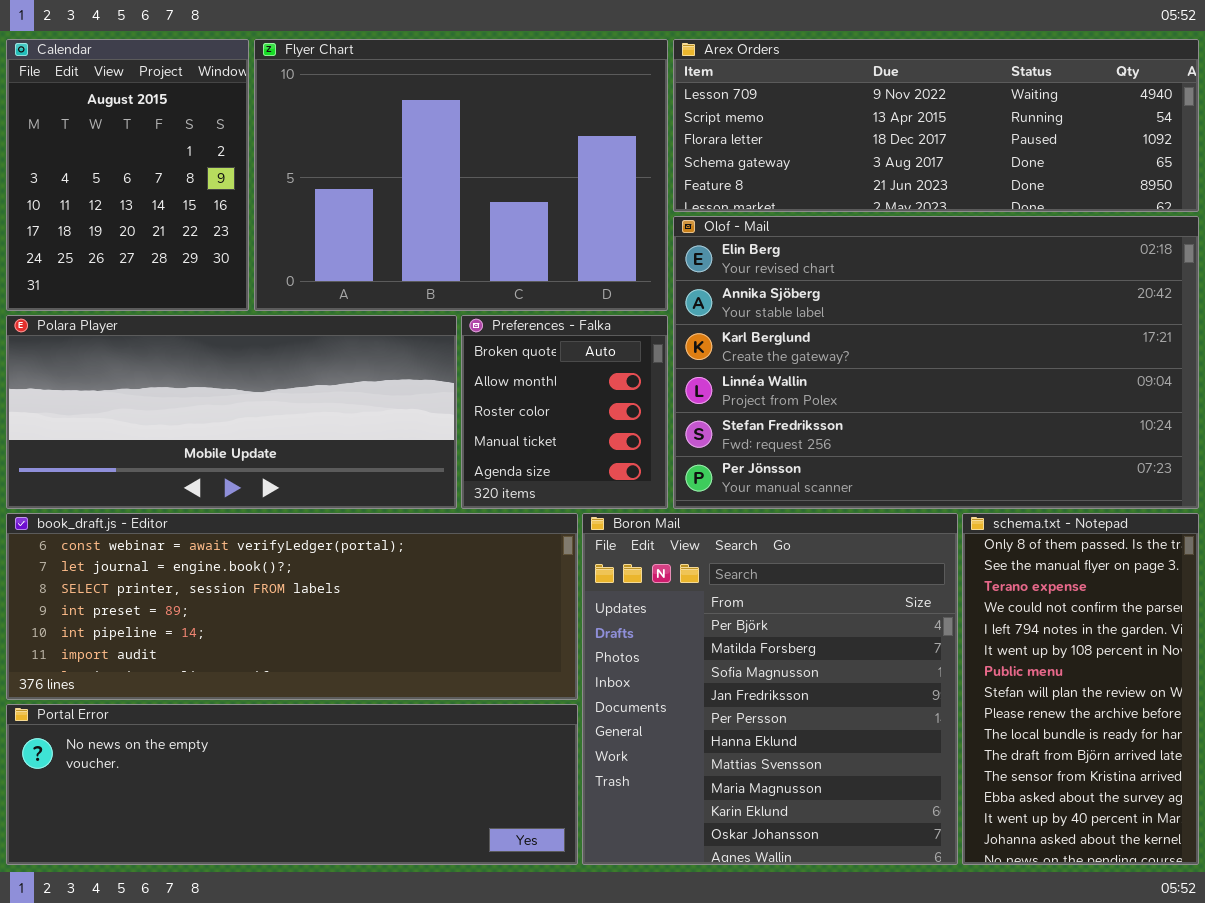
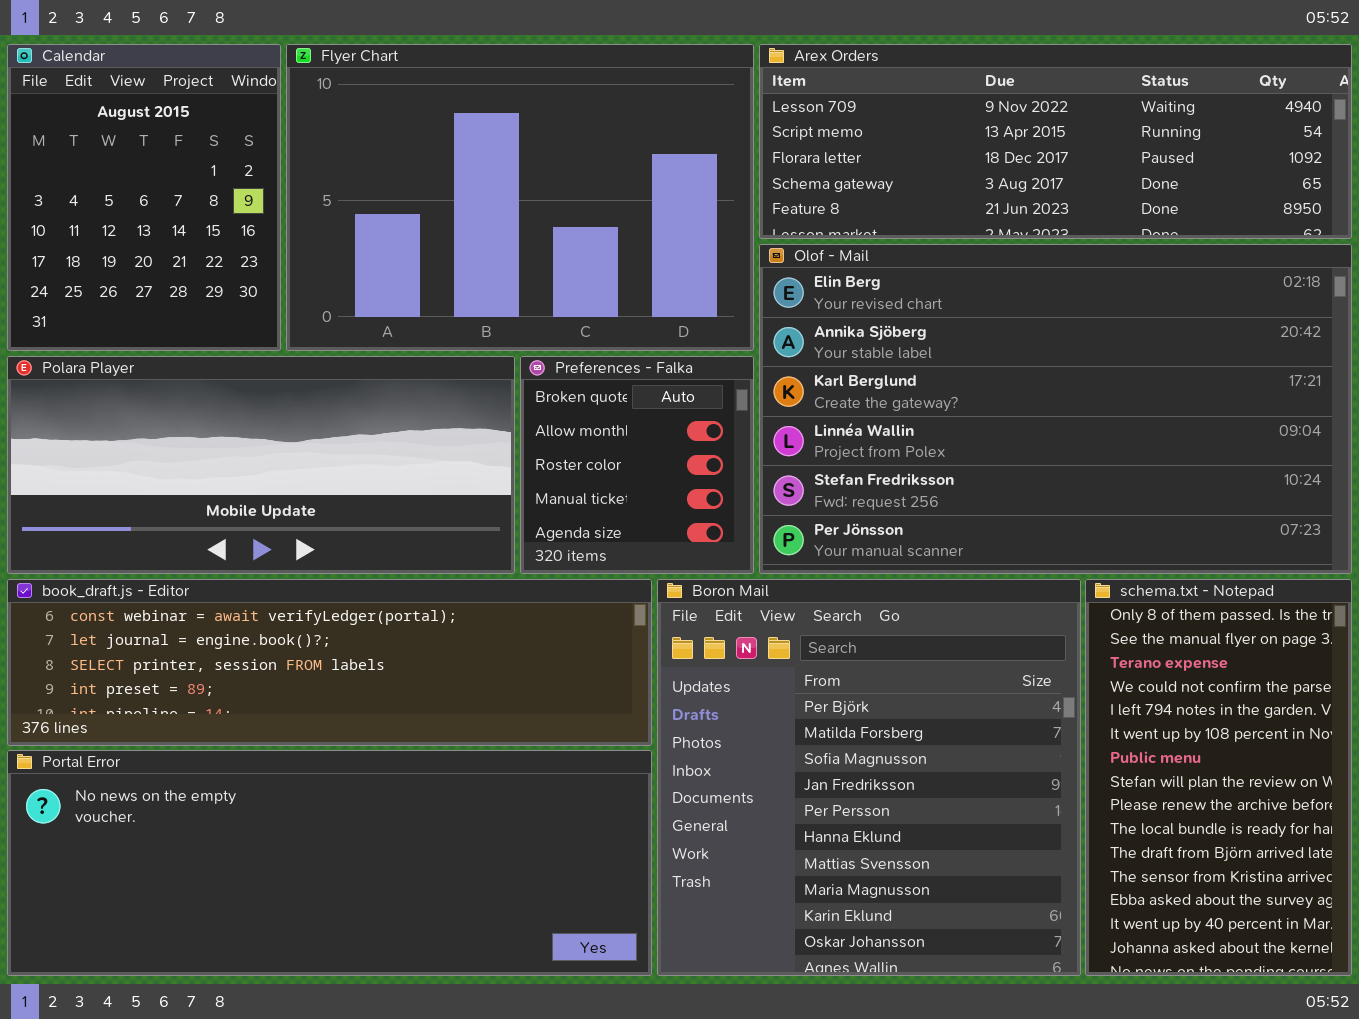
book_draft.js - Editor: [6,513,578,700] -> [7,579,652,746], resized
Portal Error: [6,704,578,865] -> [7,750,652,976], resized

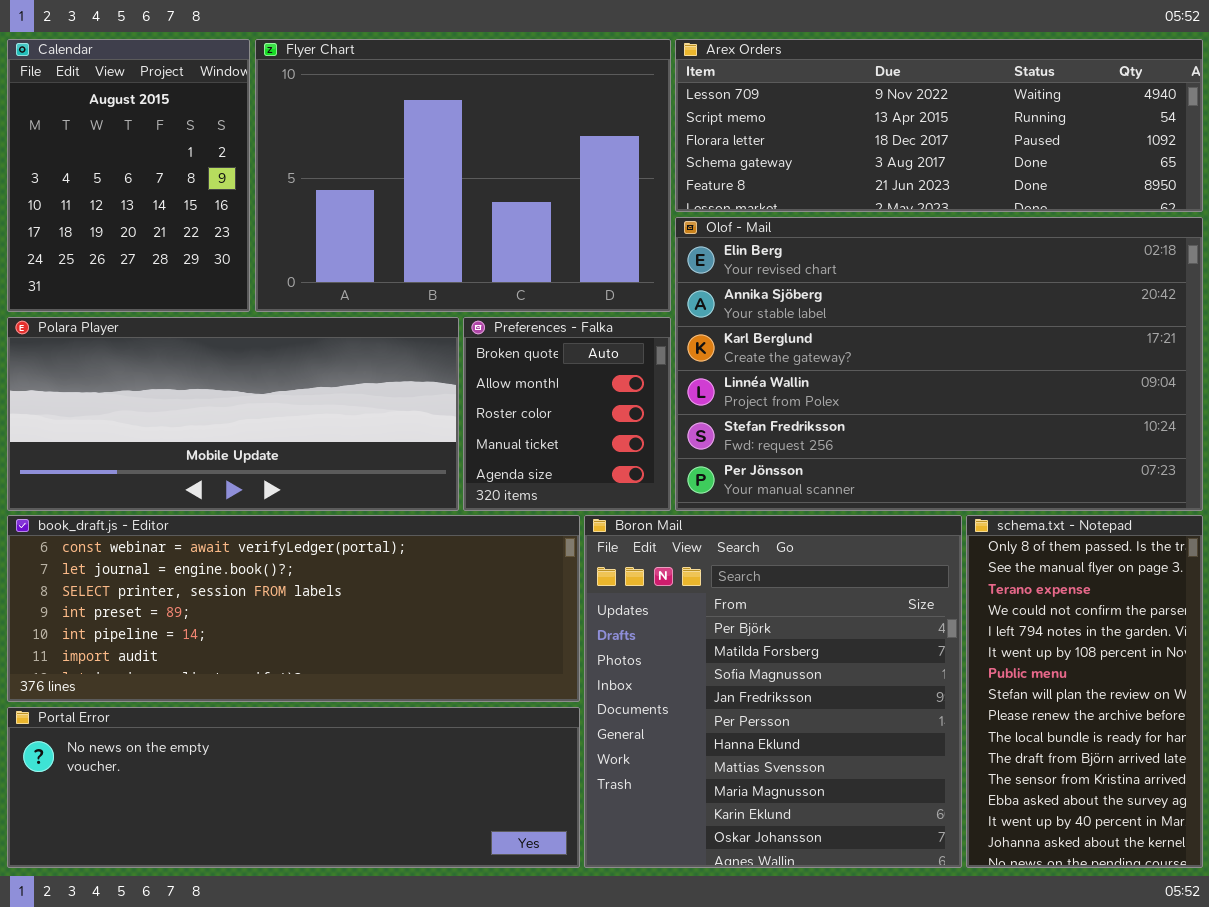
book_draft.js - Editor: [7,579,652,746] -> [7,515,580,702], resized
Portal Error: [7,750,652,976] -> [7,707,580,868], resized

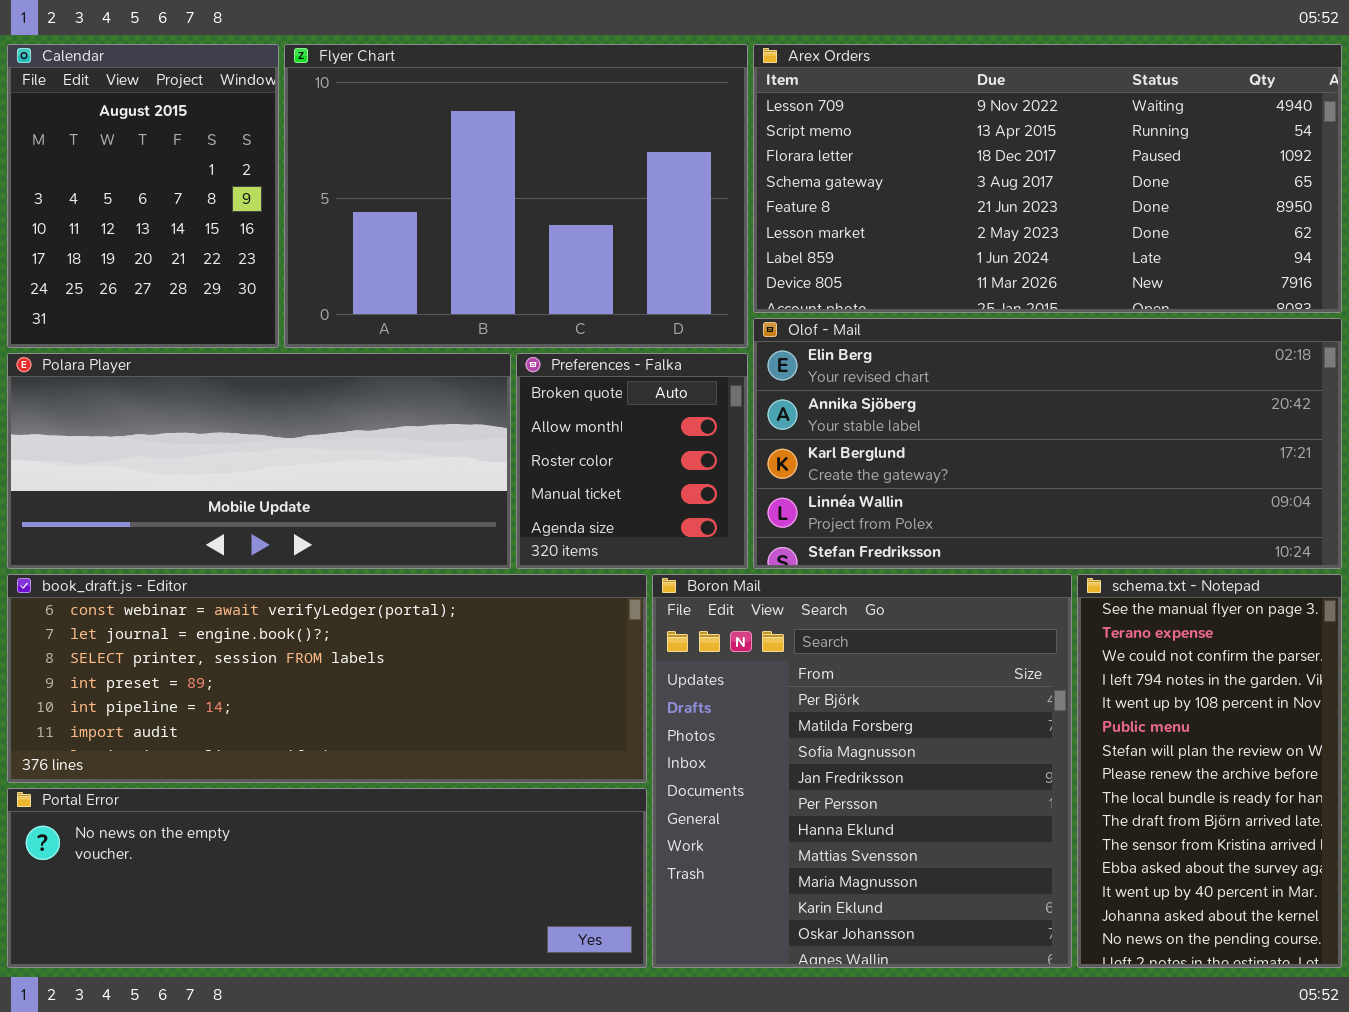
Arex Orders: [675,39,1203,212] -> [753,44,1342,313], resized
Olof - Mail: [675,217,1203,511] -> [753,318,1342,569], resized
schema.txt - Notepad: [966,515,1203,868] -> [1077,574,1342,968], scrolled down 1 row

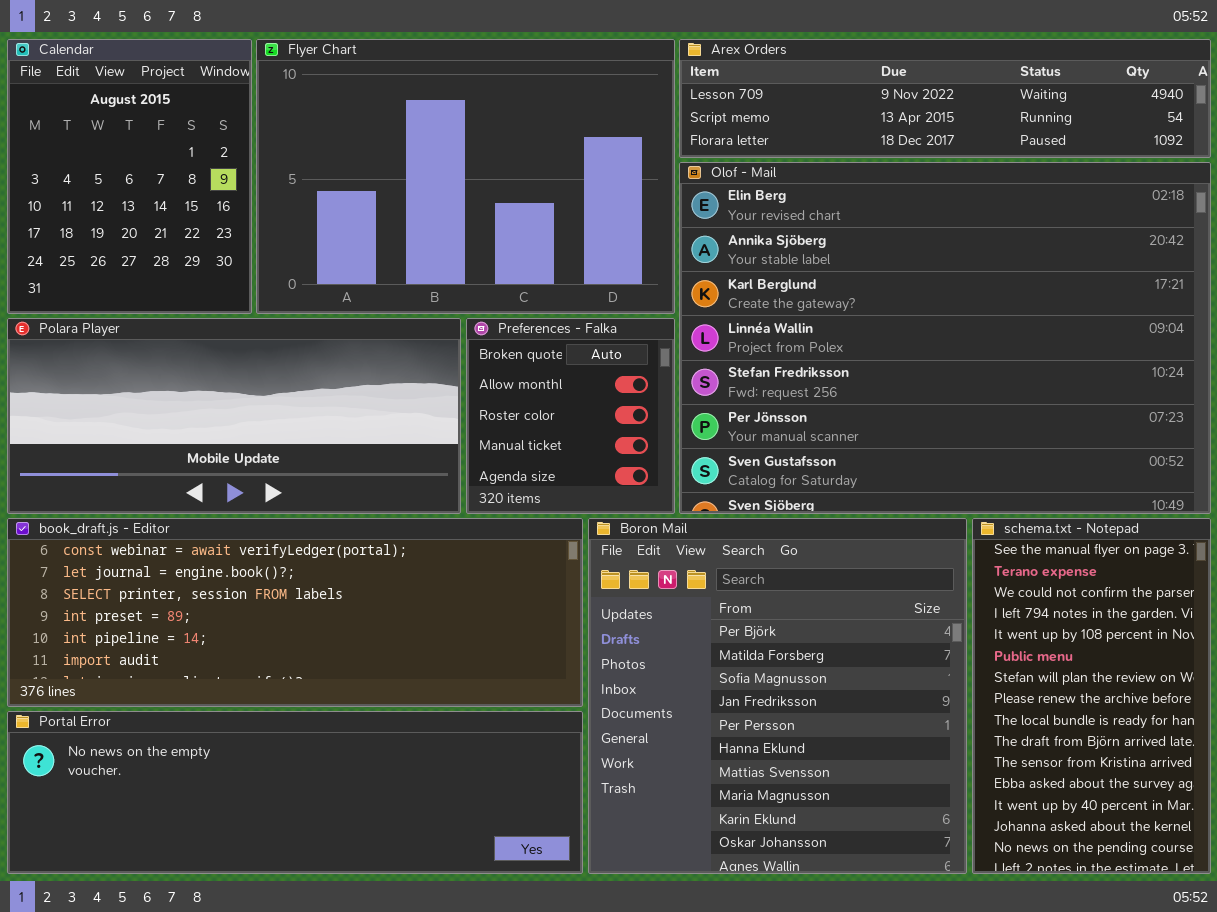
Arex Orders: [753,44,1342,313] -> [679,39,1211,158], resized
Olof - Mail: [753,318,1342,569] -> [679,162,1211,514], resized

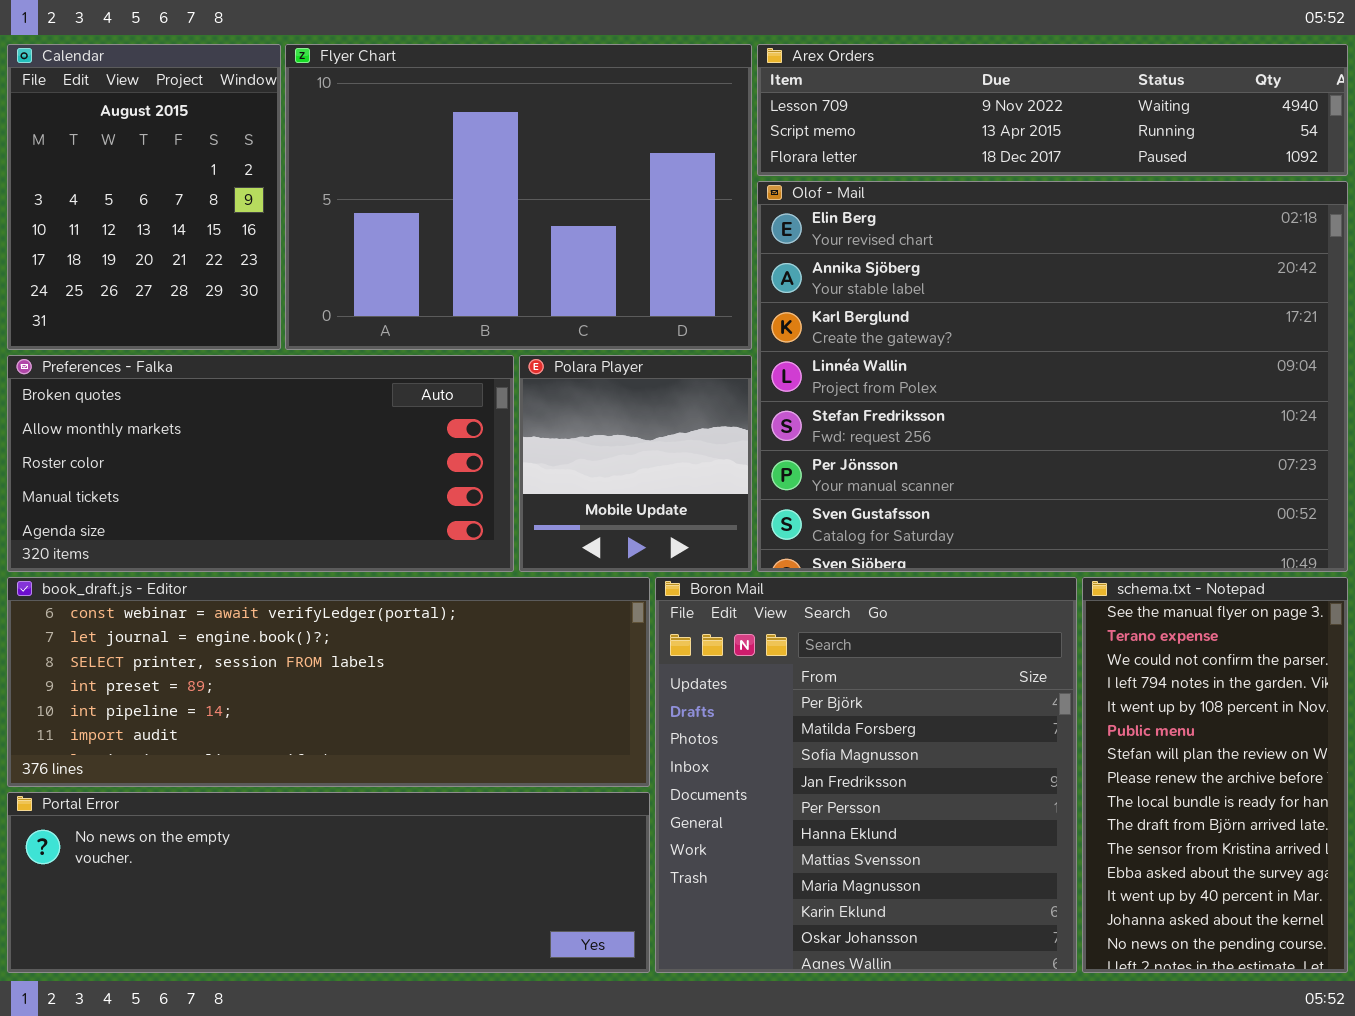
Polara Player: [7,318,461,514] -> [519,355,752,572], moved, resized
Preferences - Falka: [466,318,675,514] -> [7,355,514,572], moved, resized

